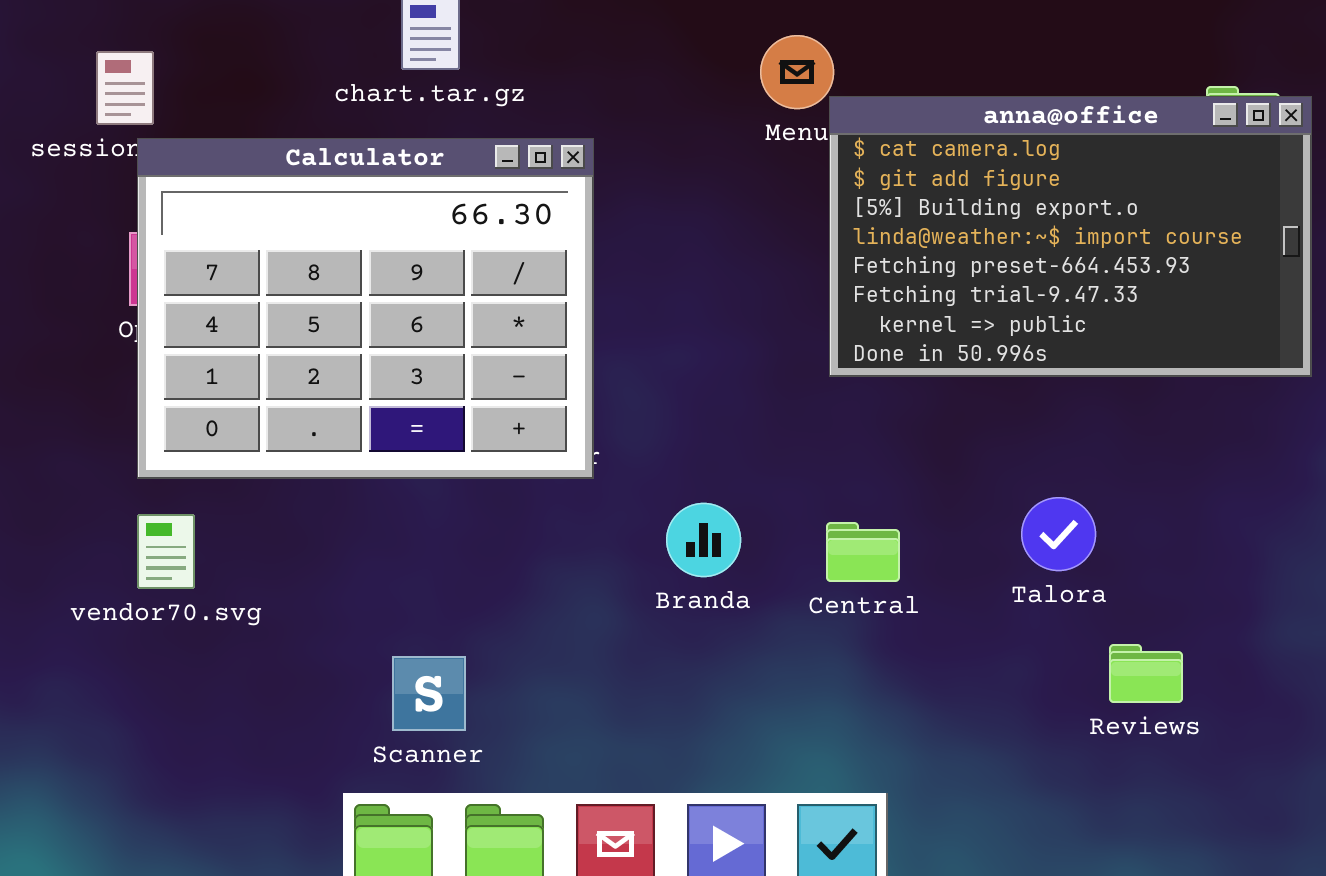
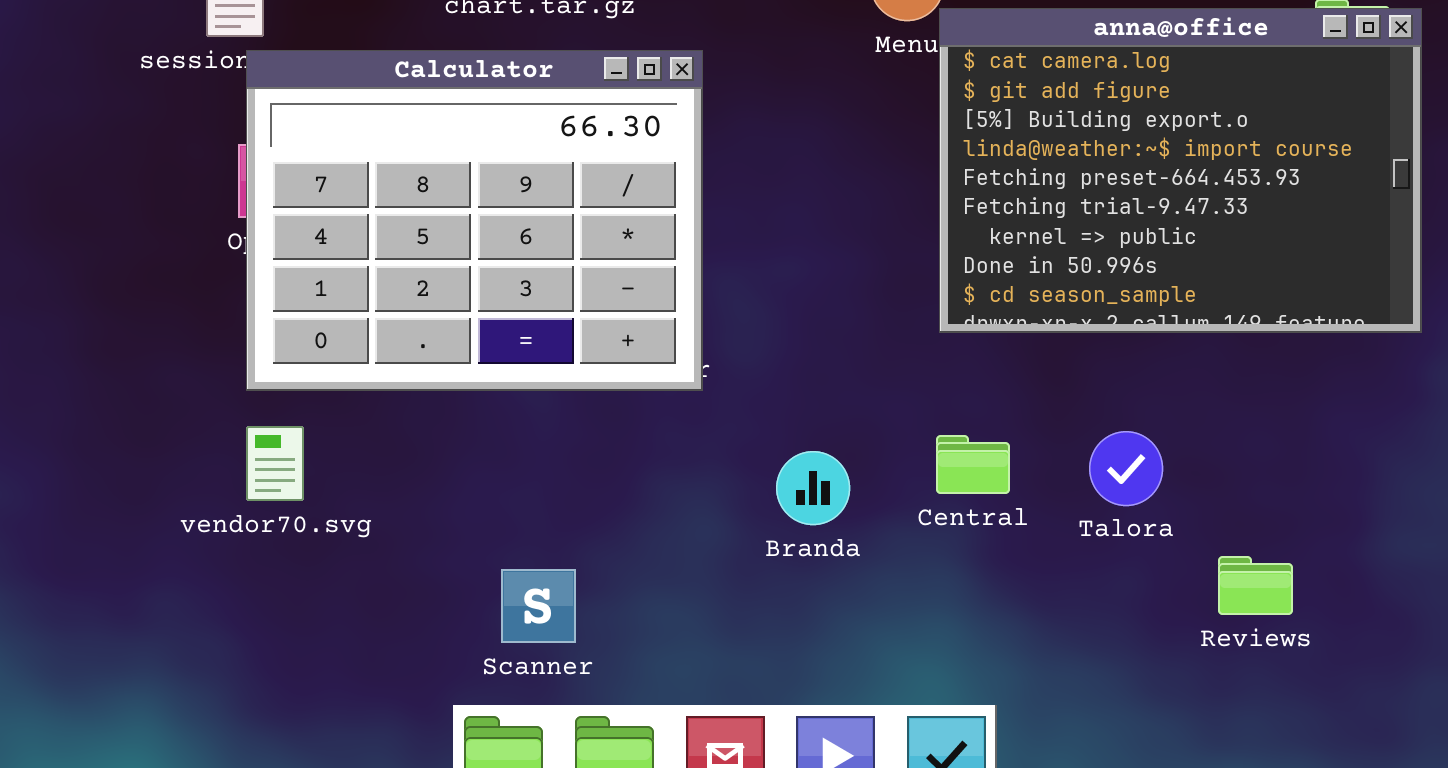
anna@office: [829,96,1312,377] -> [939,8,1422,333], resized
Talora: [1021,497,1096,571] -> [1089,431,1163,506], moved
Branda: [666,503,741,577] -> [776,451,850,525], moved

